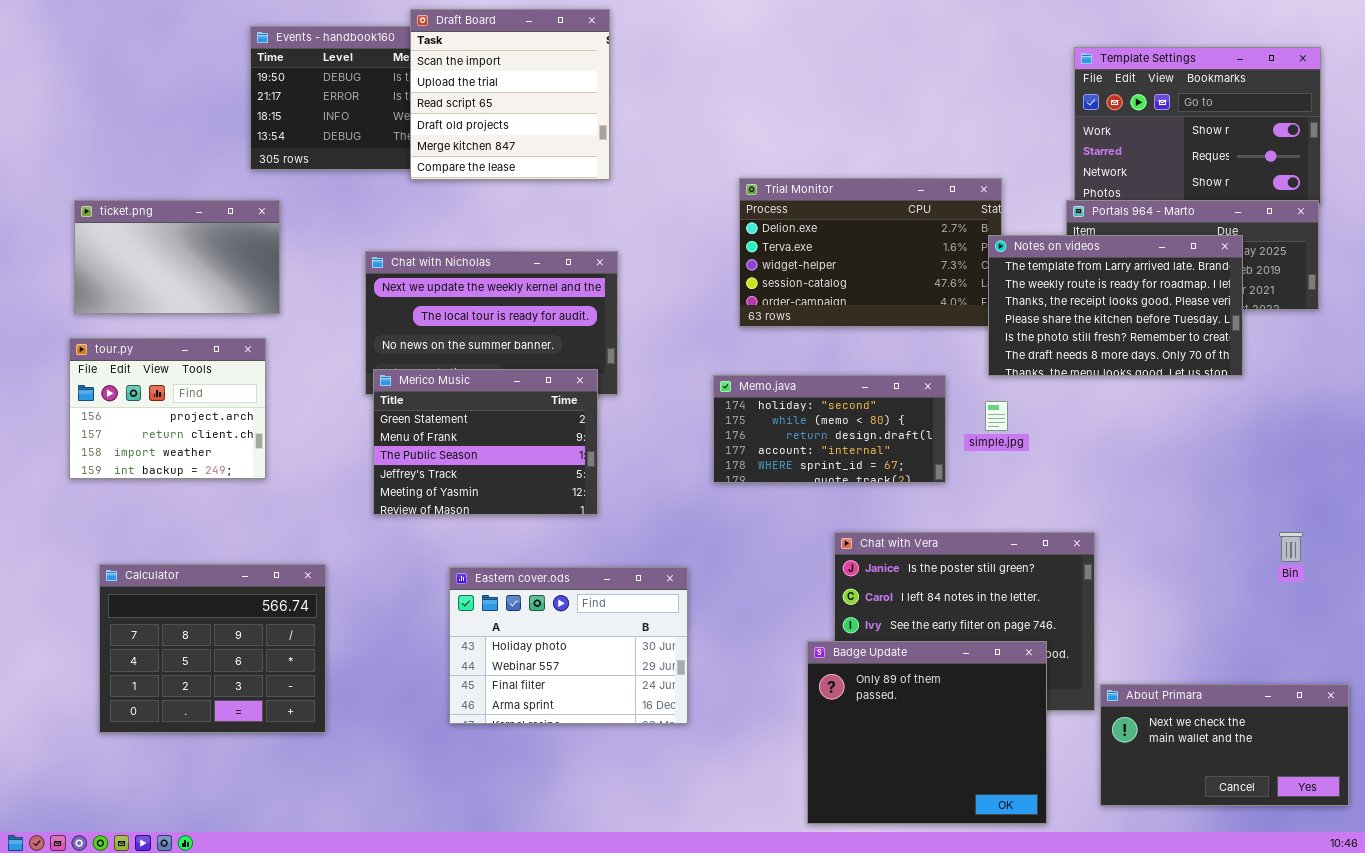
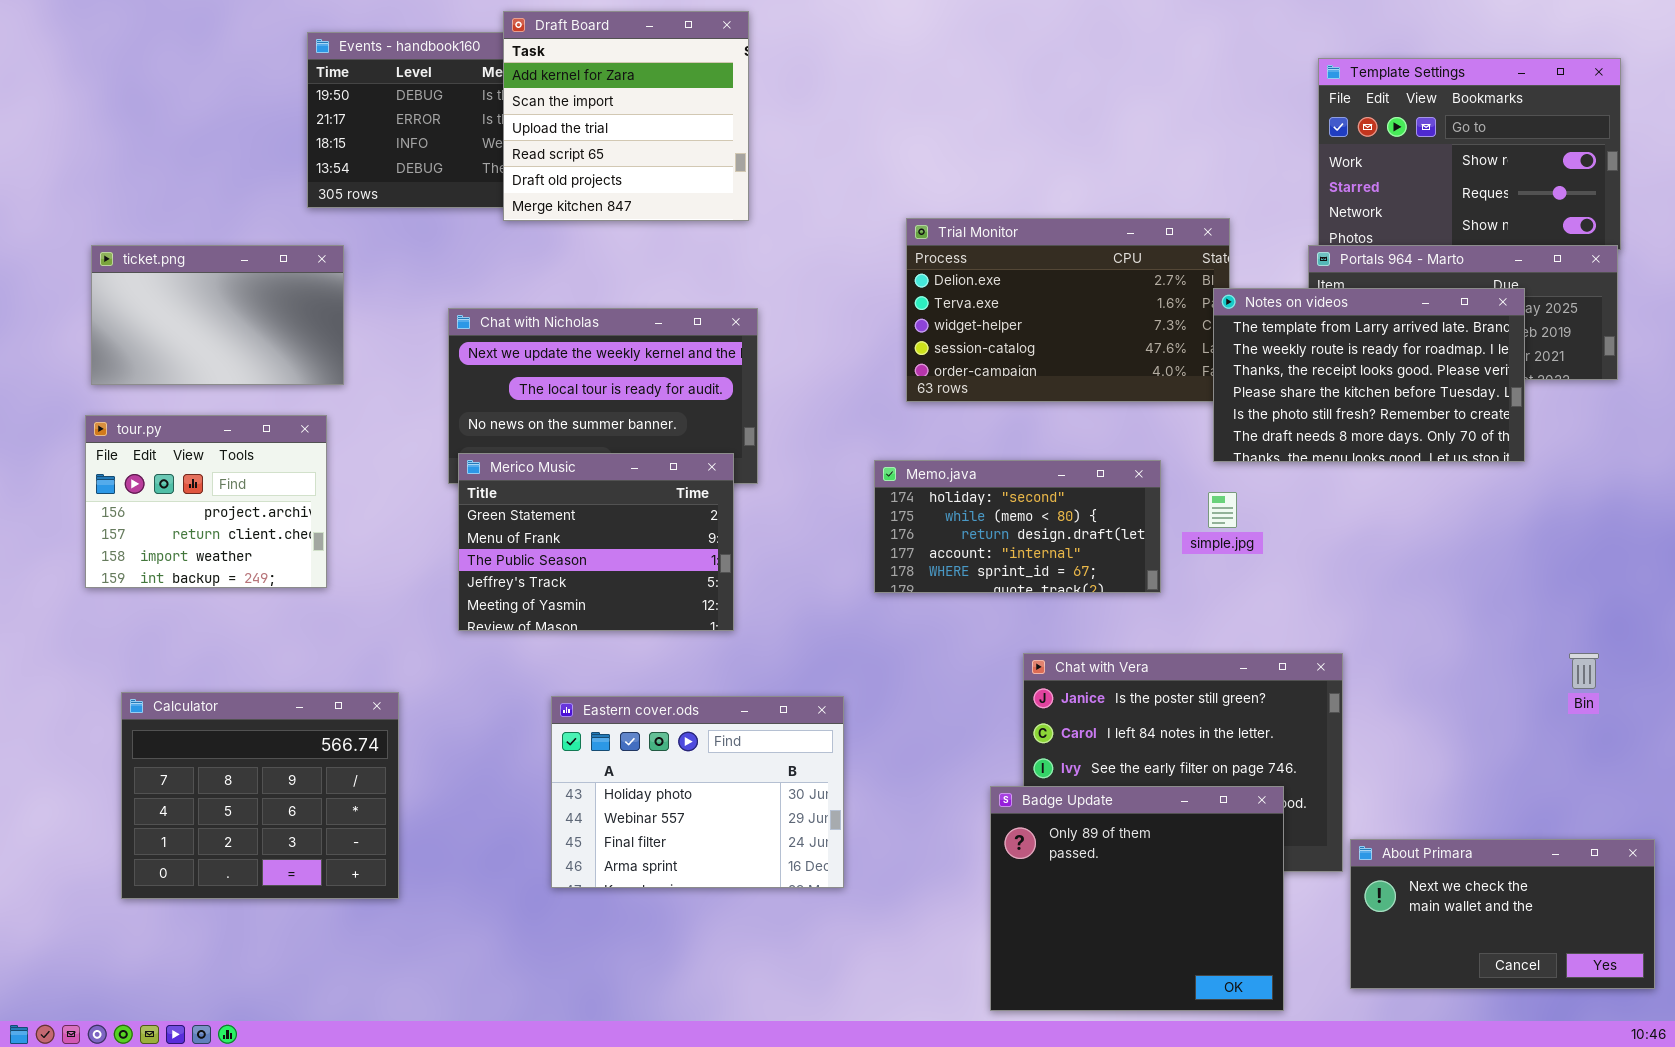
Draft Board: [410,9,610,180] -> [503,11,749,221], scrolled up 1 row

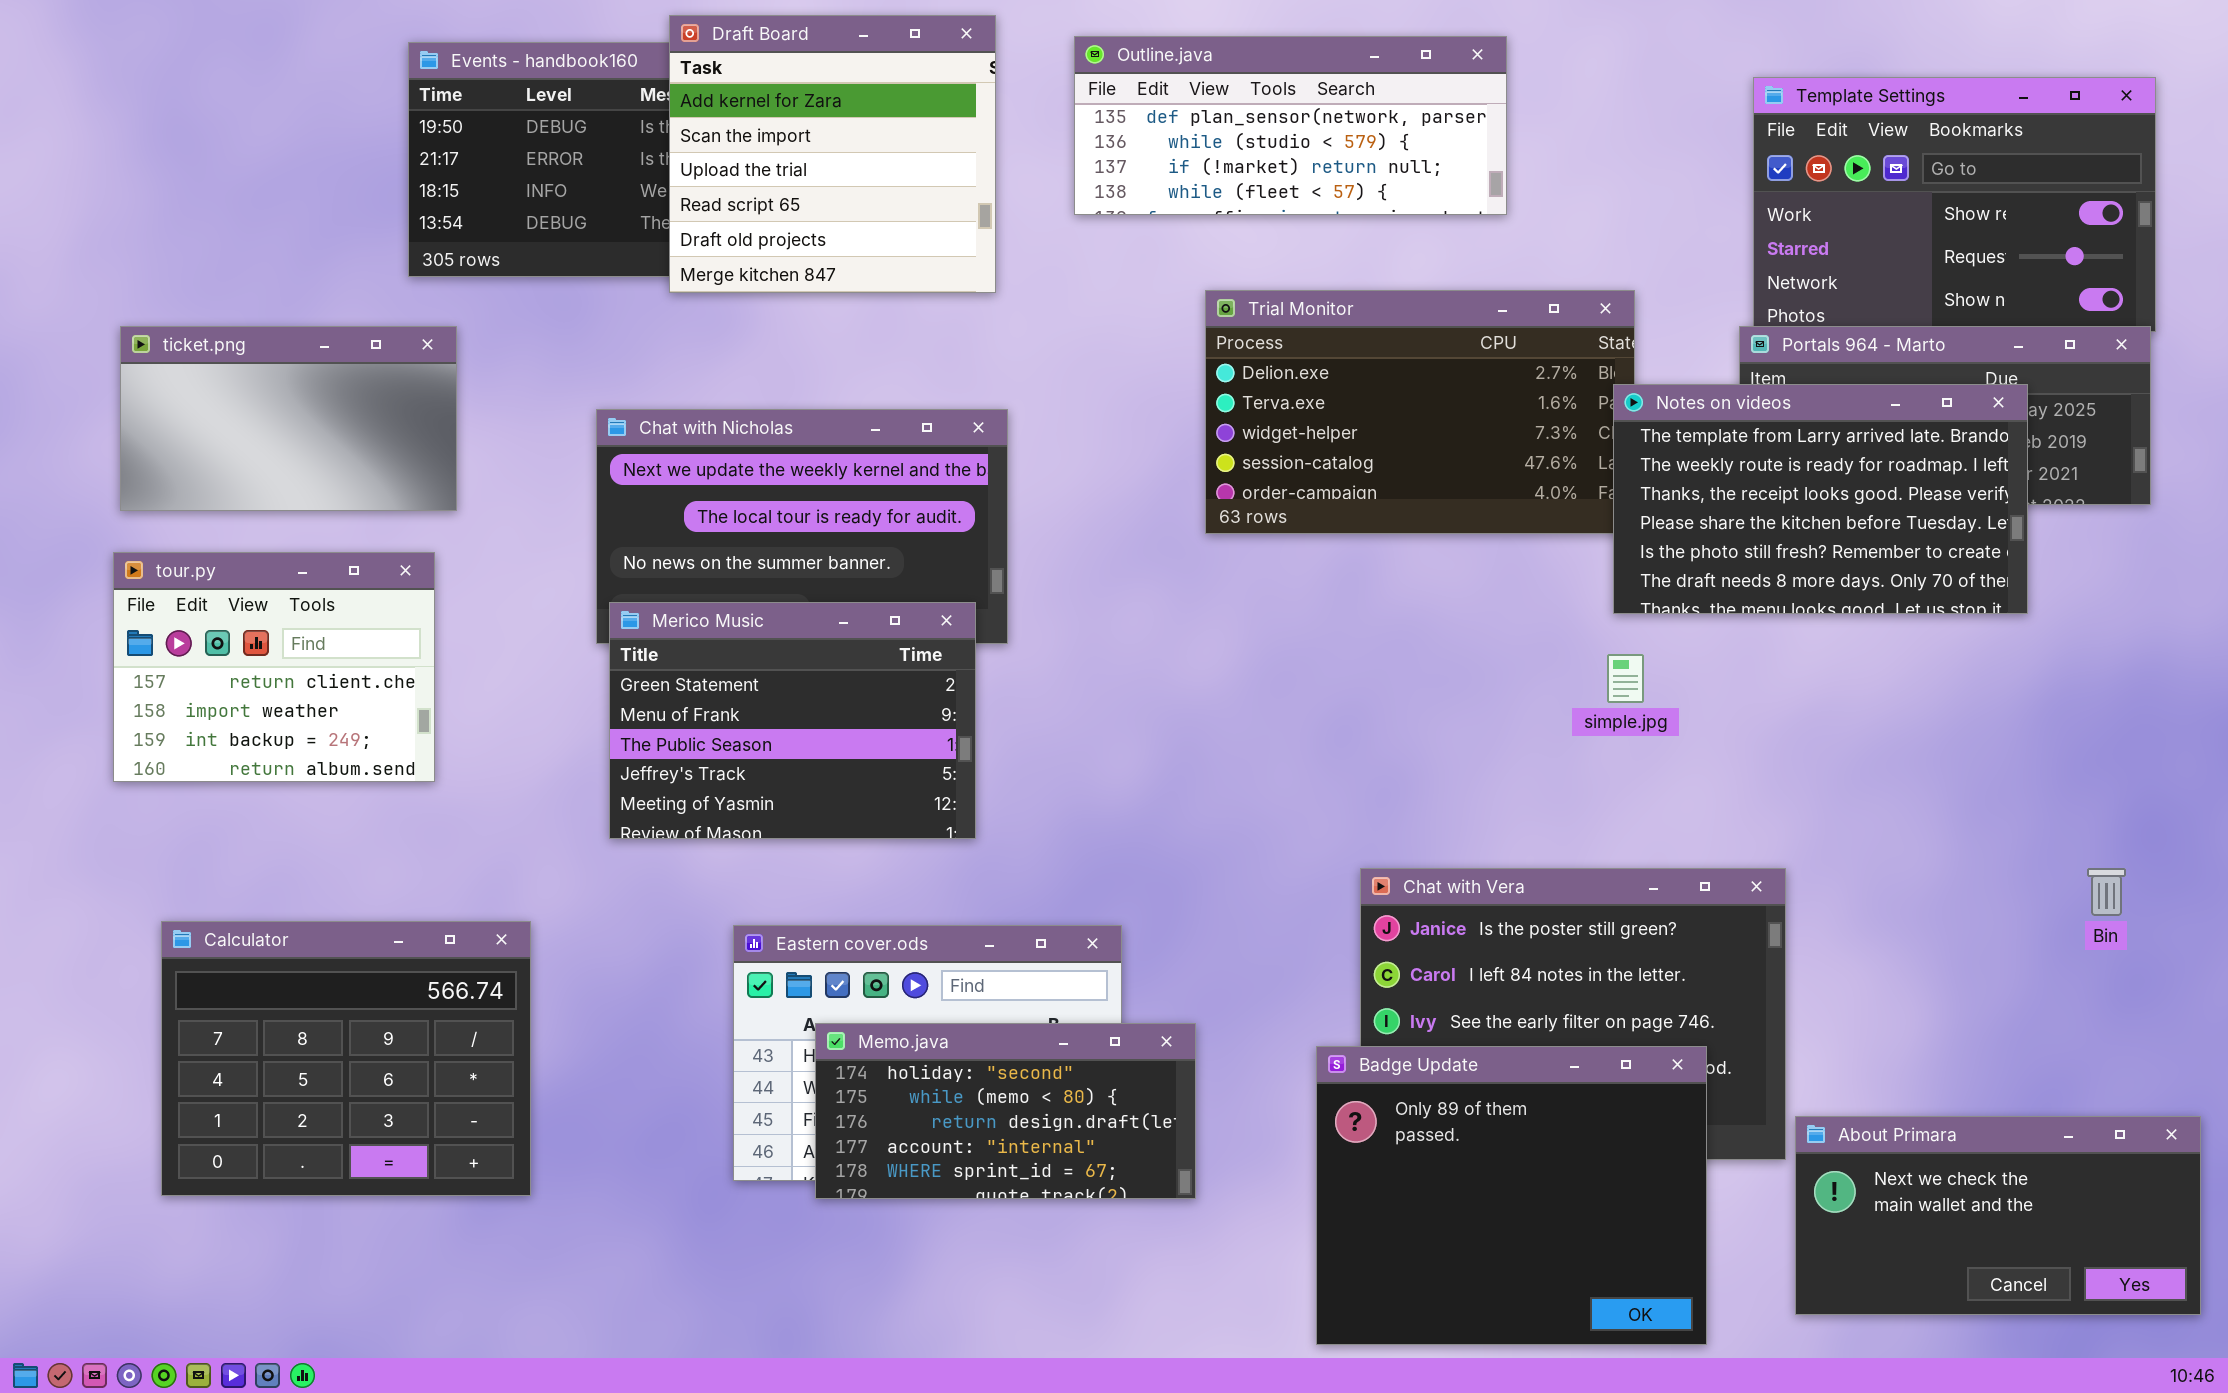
Outline.java: none -> [1074,36,1507,215], opened
tour.py: [85,415,327,588] -> [113,552,435,782], scrolled down 1 row
Memo.java: [874,460,1161,593] -> [815,1023,1196,1199], moved

